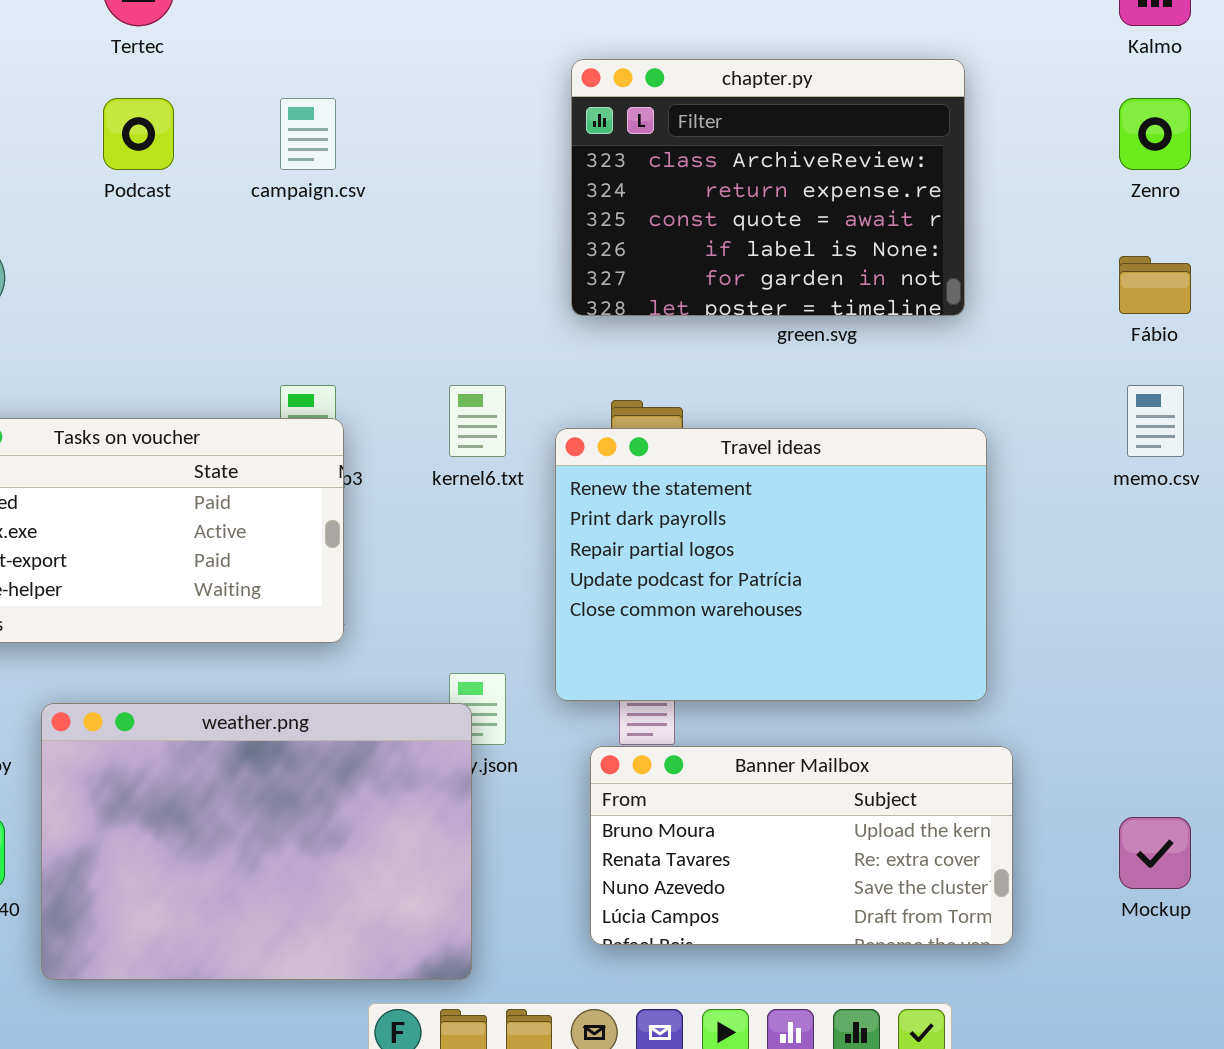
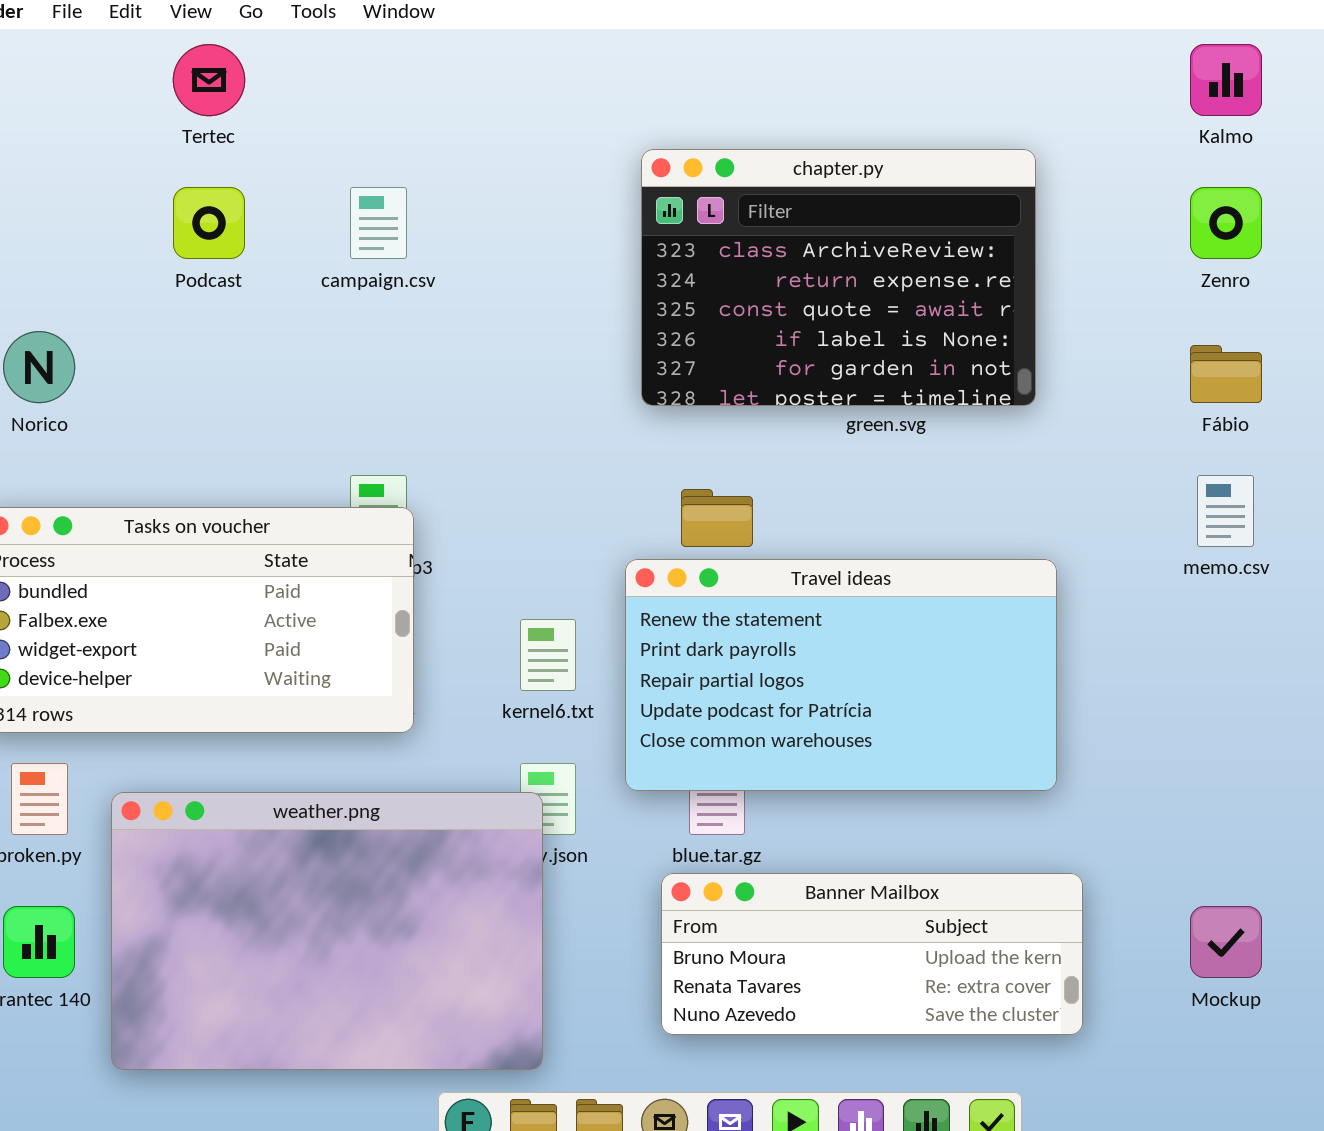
kernel6.txt: [449,385,506,457] -> [520,619,576,691], moved
Travel ideas: [555,428,987,701] -> [625,559,1057,791], resized
Banner Mailbox: [590,746,1013,945] -> [661,873,1083,1035], resized

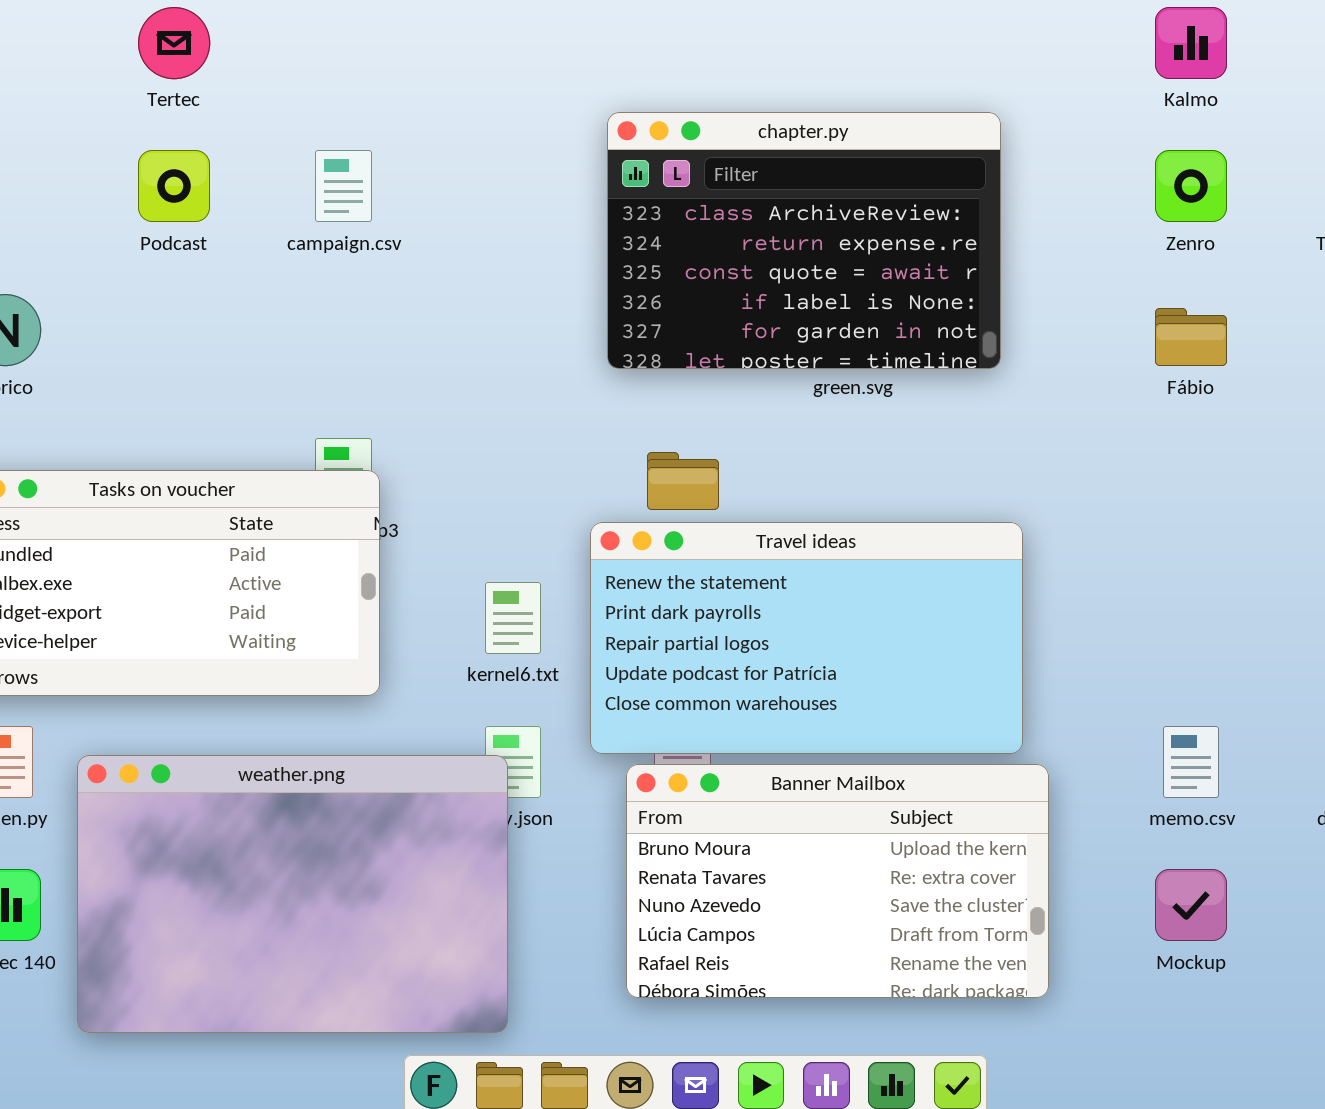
memo.csv: [1197,475,1254,547] -> [1163,726,1219,798], moved
Banner Mailbox: [661,873,1083,1035] -> [626,764,1049,998], resized

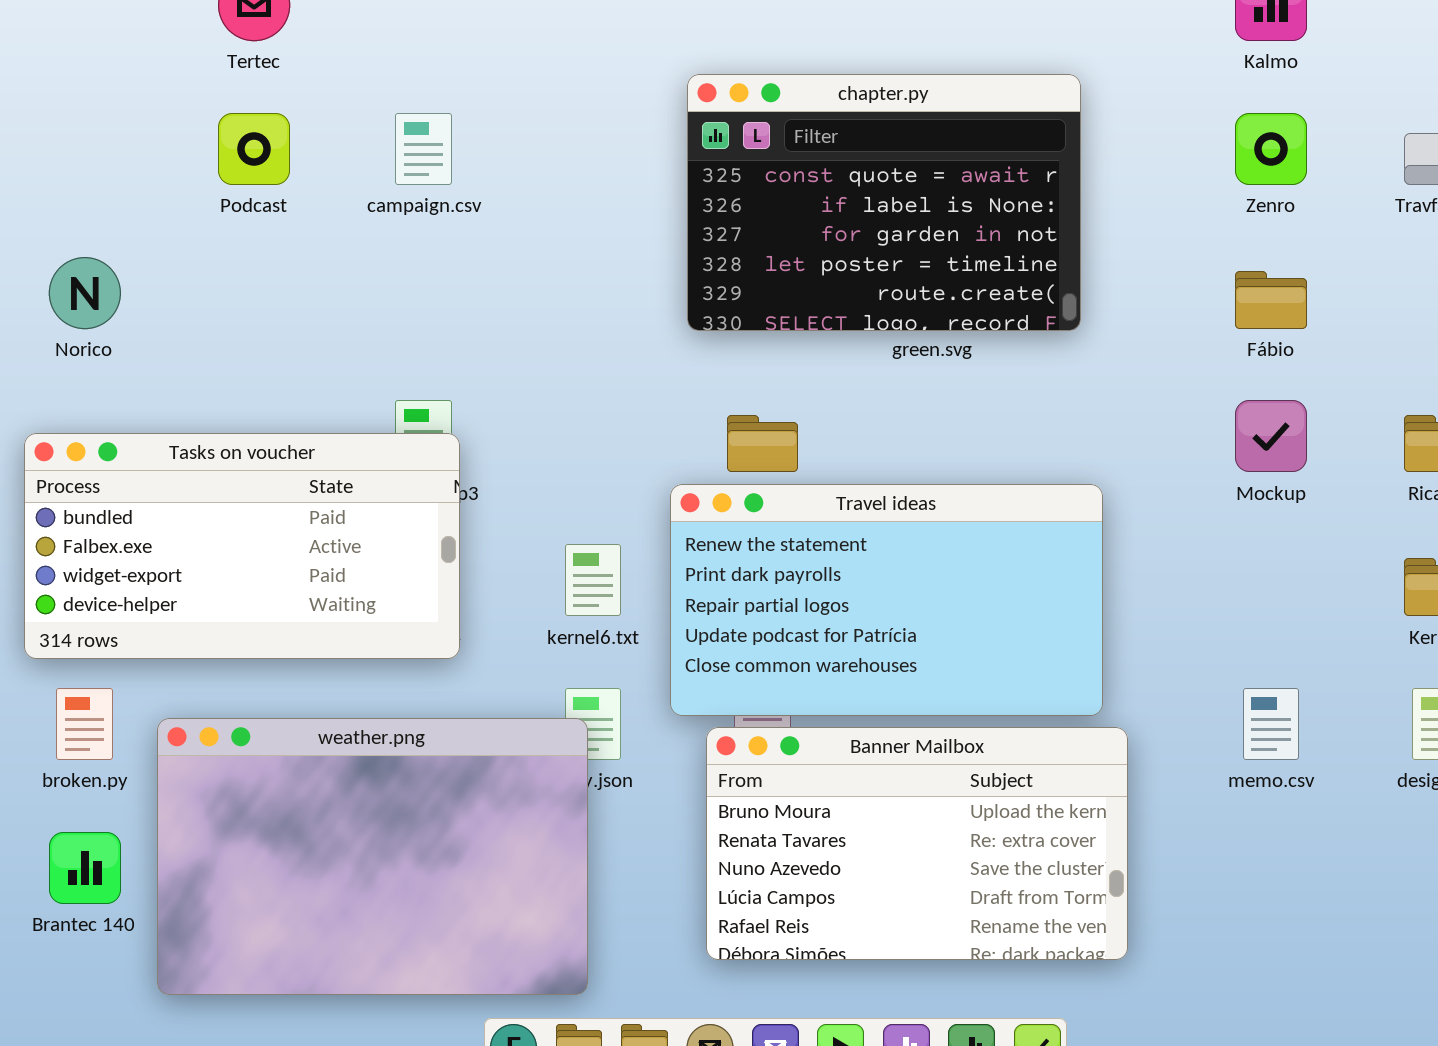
chapter.py: [607,112,1001,369] -> [687,74,1081,331], scrolled down 2 rows
Mockup: [1155,869,1227,941] -> [1235,400,1307,472], moved

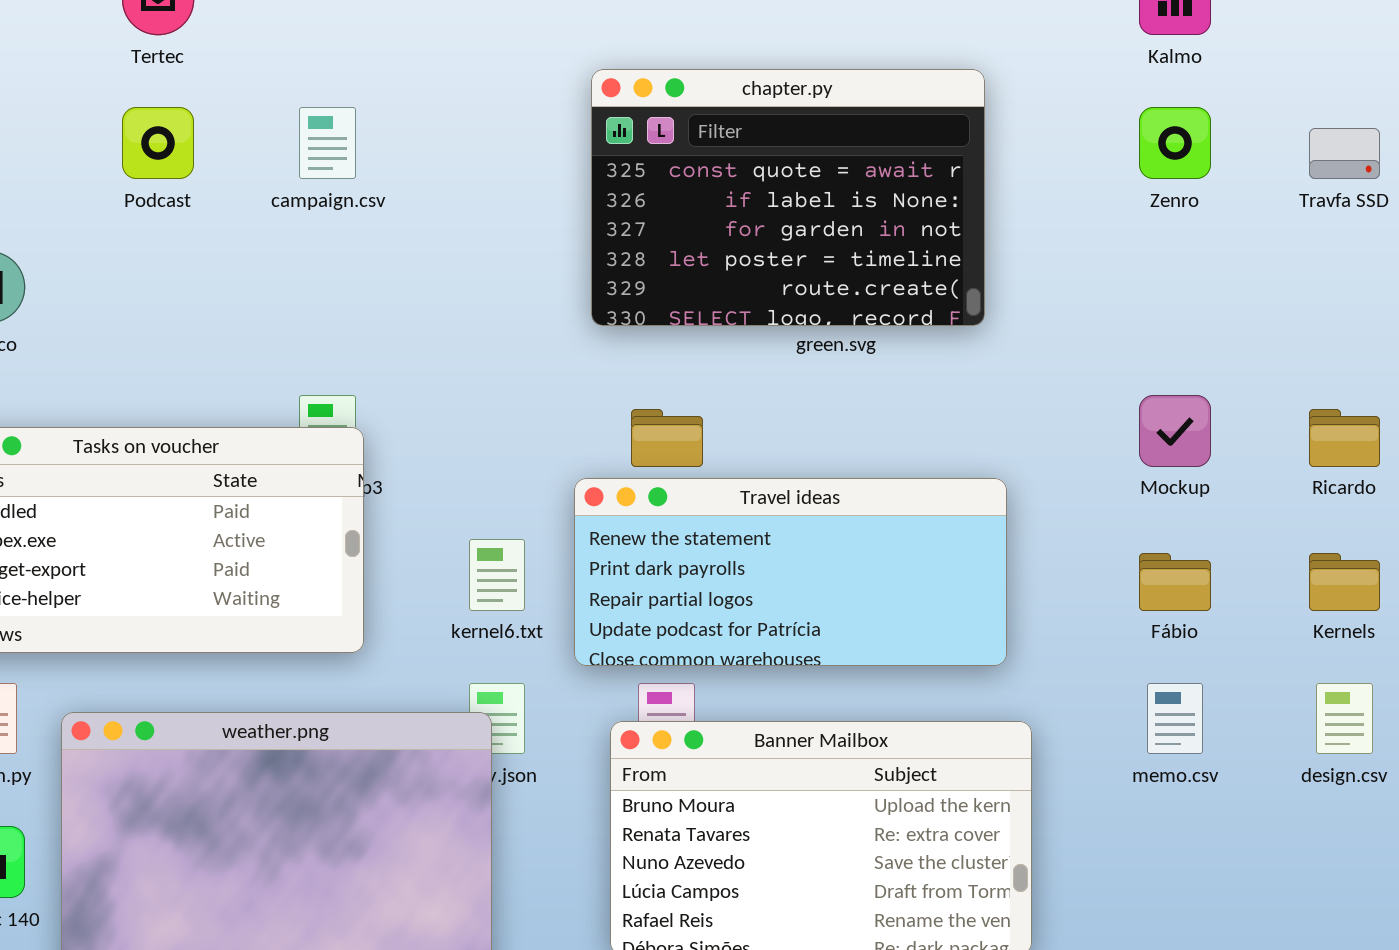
Fábio: [1235,271,1307,329] -> [1139,553,1211,611], moved
Travel ideas: [670,484,1103,716] -> [574,478,1007,666], resized

